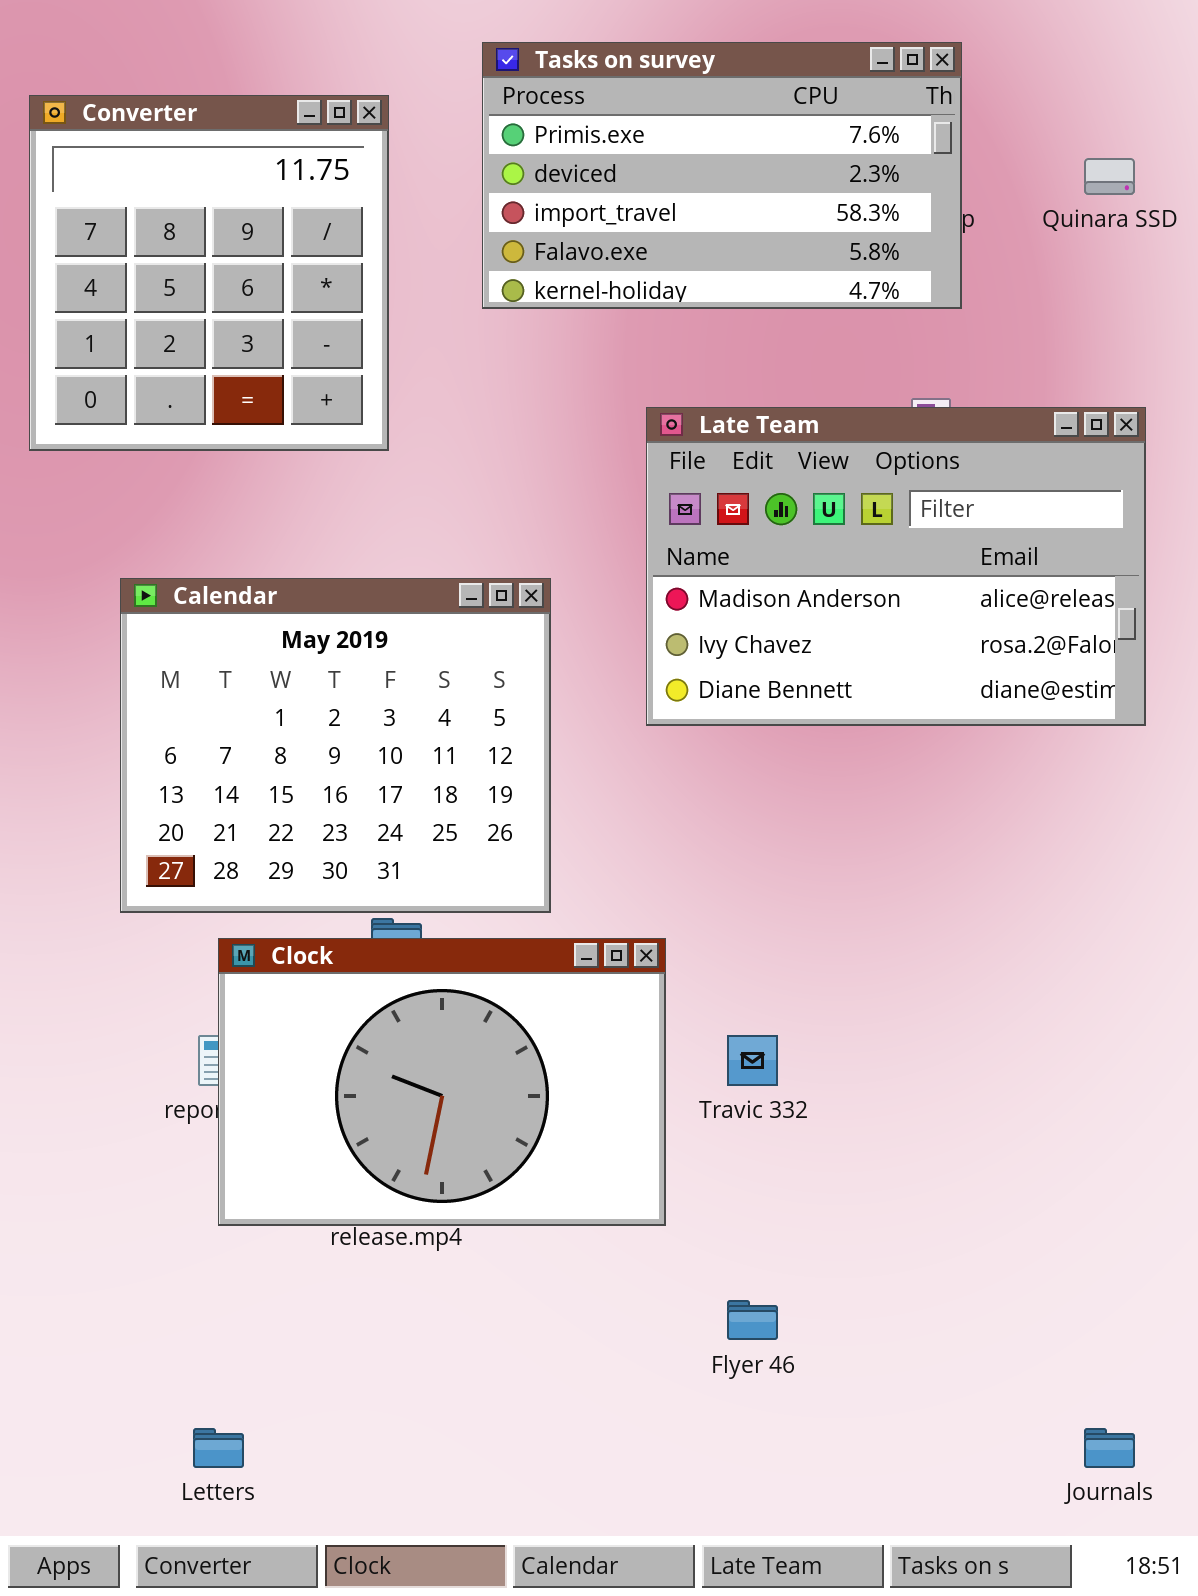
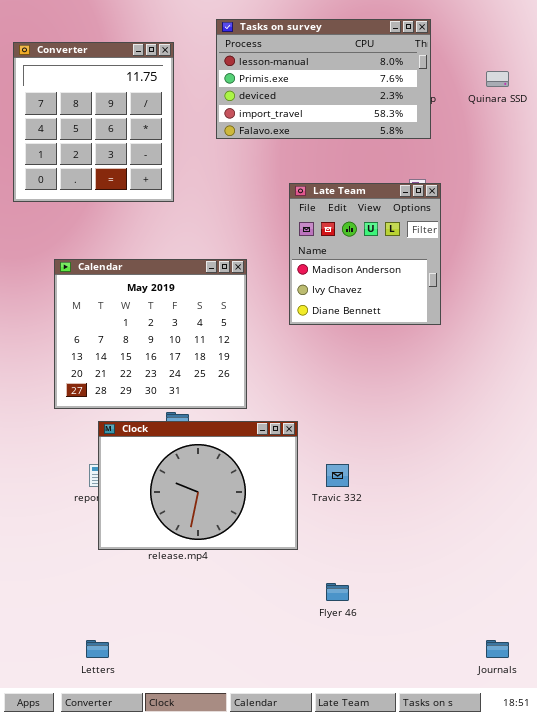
Tasks on survey: [482,42,962,309] -> [216,19,431,139], scrolled up 1 row
Late Team: [646,407,1146,726] -> [289,183,441,325], resized

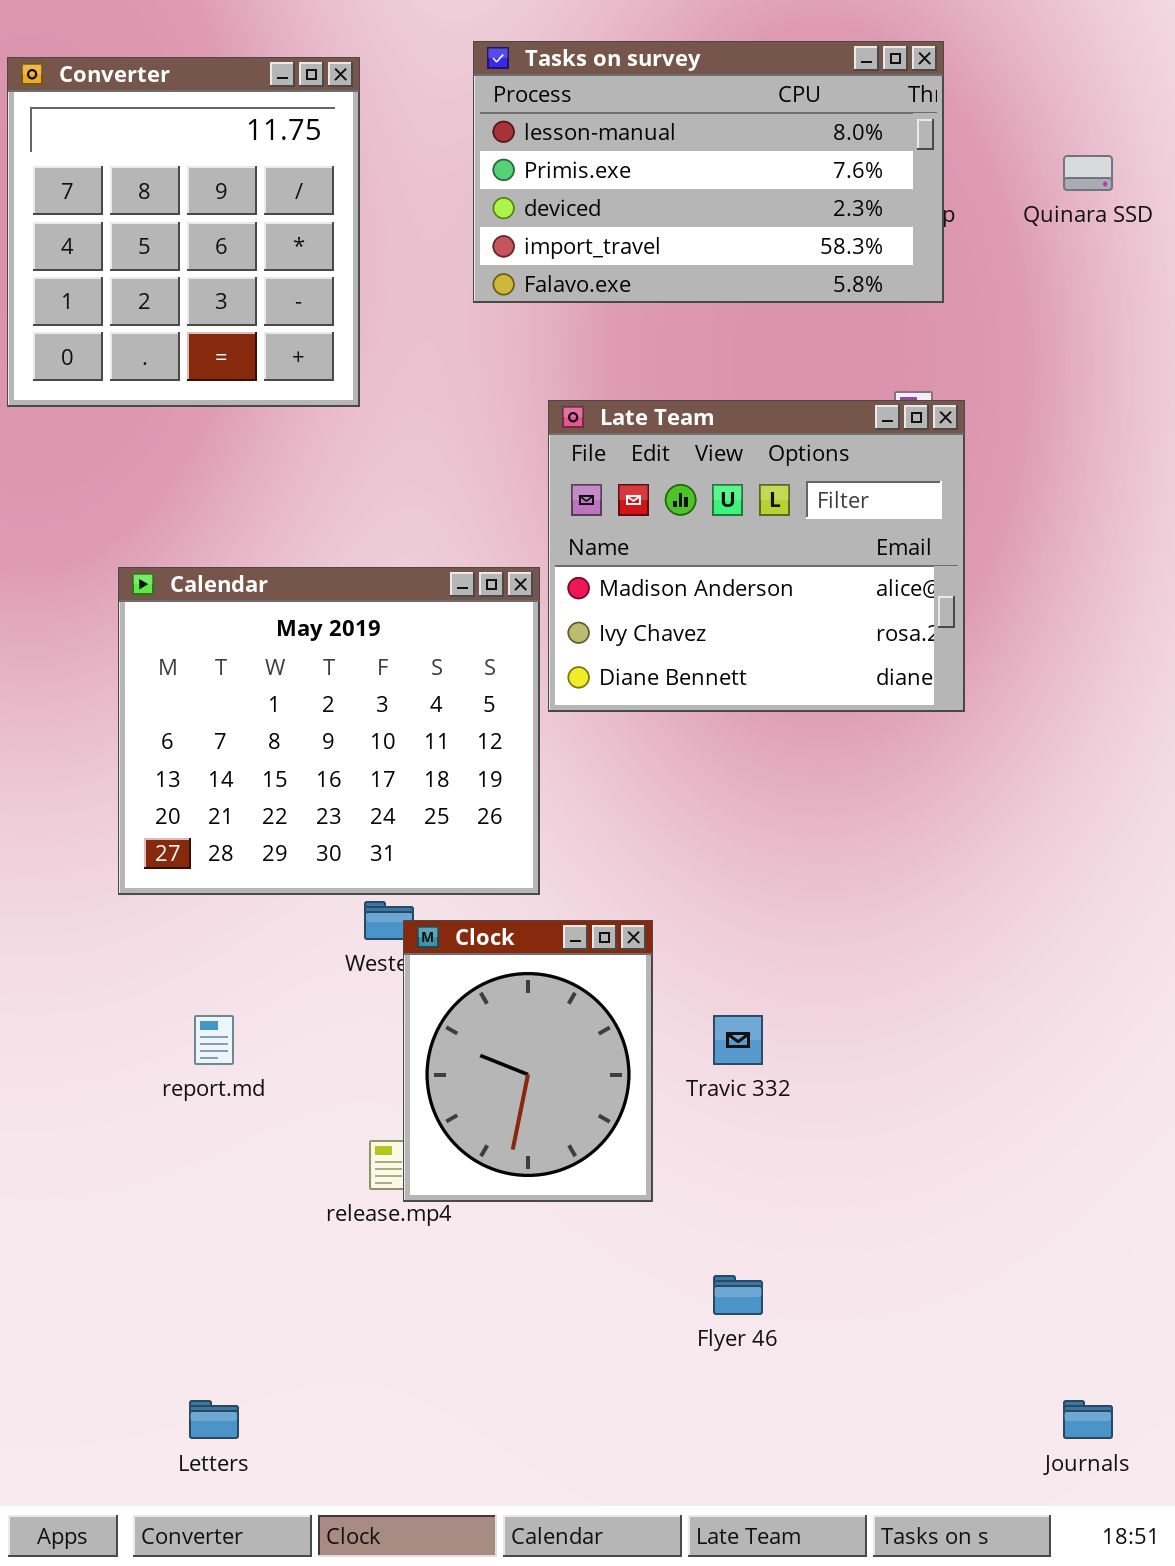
Converter: [13,42,174,202] -> [7,57,360,407], moved
Late Team: [289,183,441,325] -> [548,400,965,712], resized
Clock: [98,421,298,550] -> [403,920,653,1202], resized

